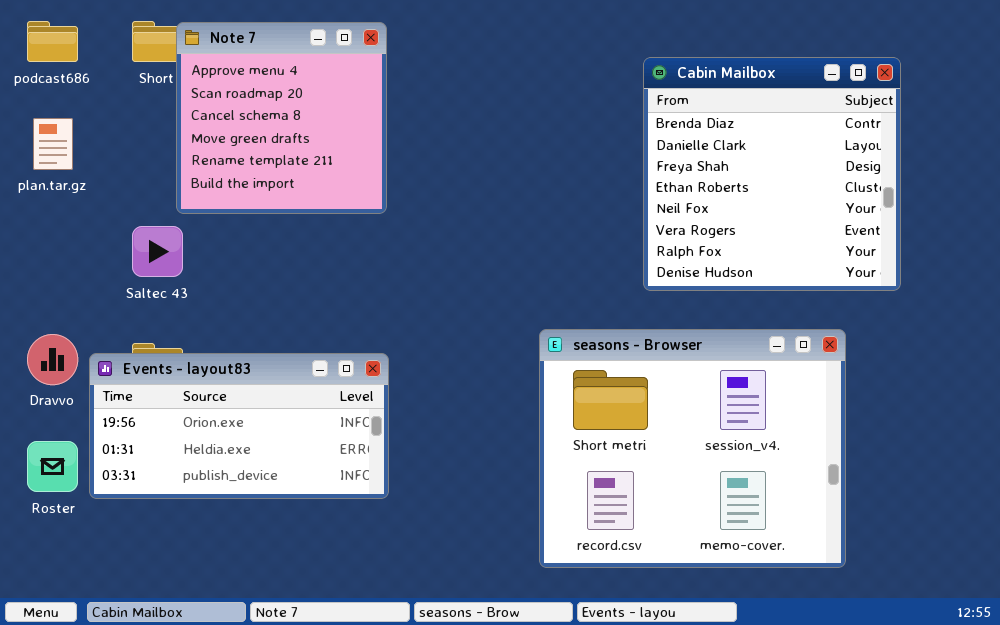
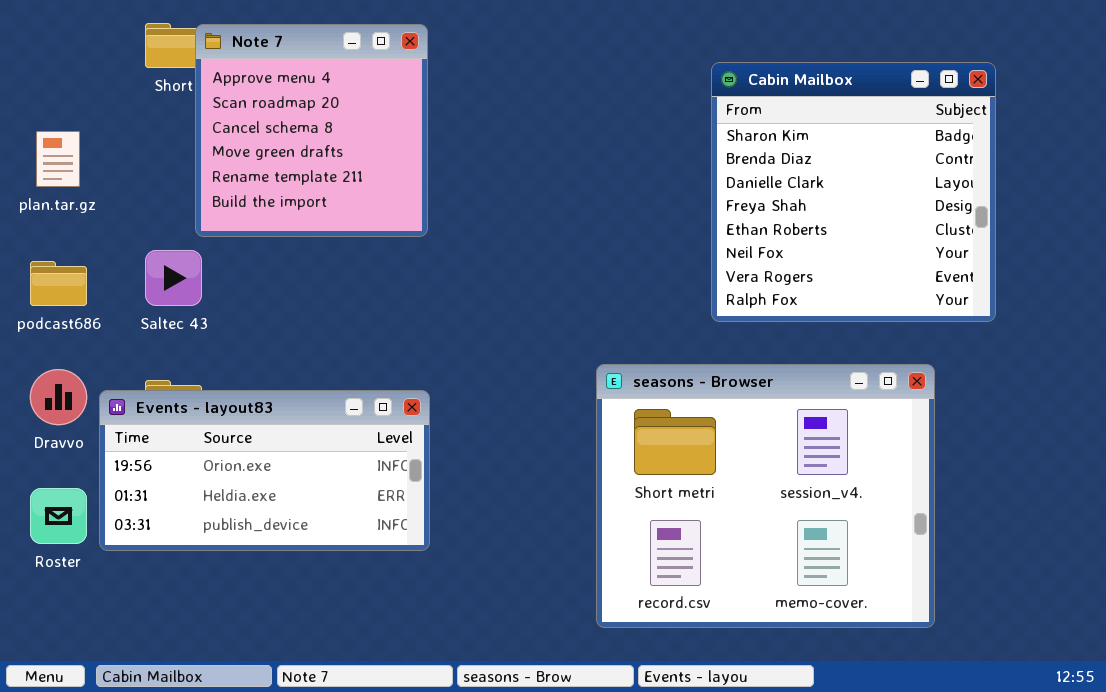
podcast686: [27,21,78,62] -> [30,261,87,306], moved
Cabin Mailbox: [643,57,901,291] -> [711,62,996,322], scrolled up 1 row

